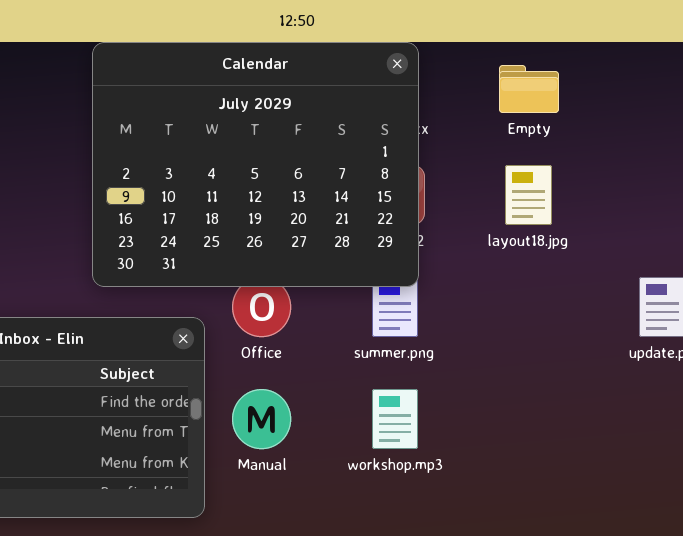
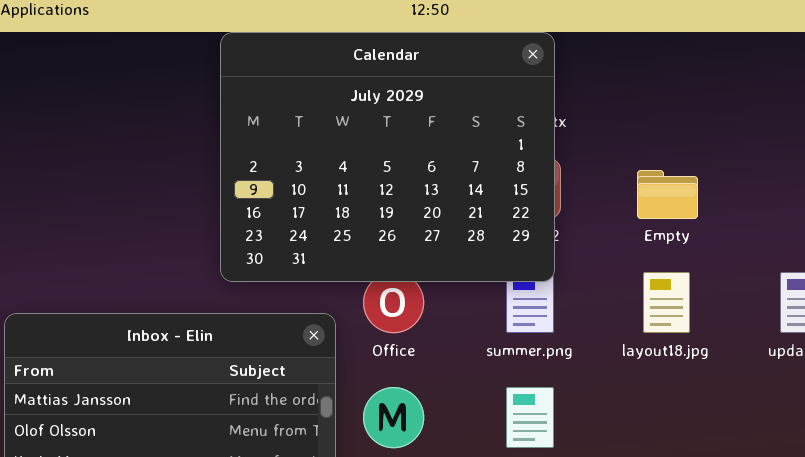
Empty: [499,65,559,113] -> [637,170,698,219], moved
layout18.jpg: [505,165,552,225] -> [643,272,690,333], moved

